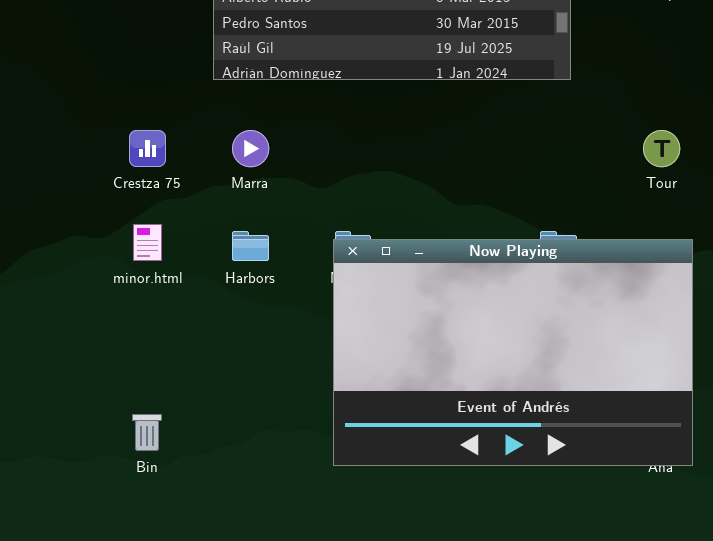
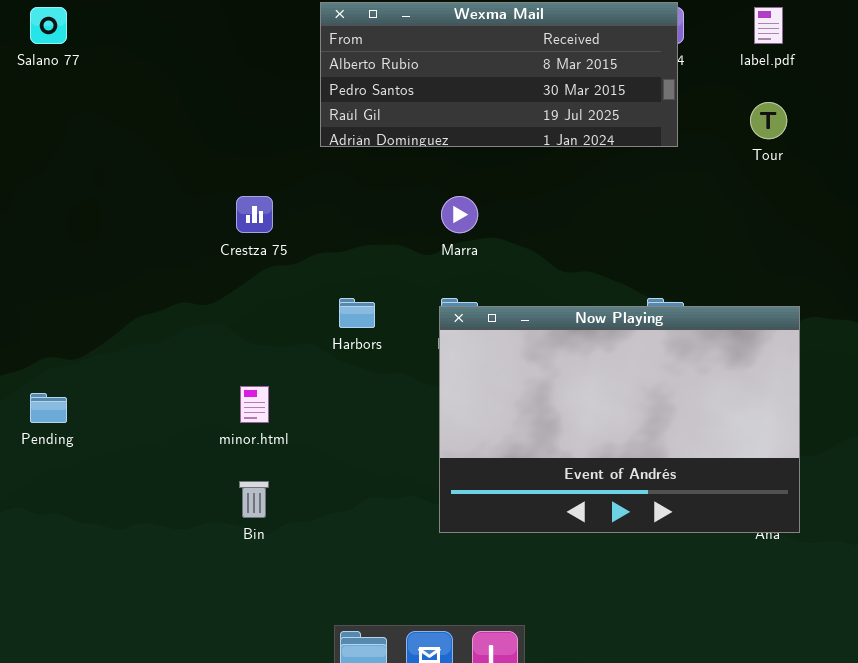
Marra: [232,130,269,167] -> [441,196,478,233], moved
Tour: [643,130,680,167] -> [750,102,787,139], moved
minor.html: [133,224,162,261] -> [240,386,269,423], moved

